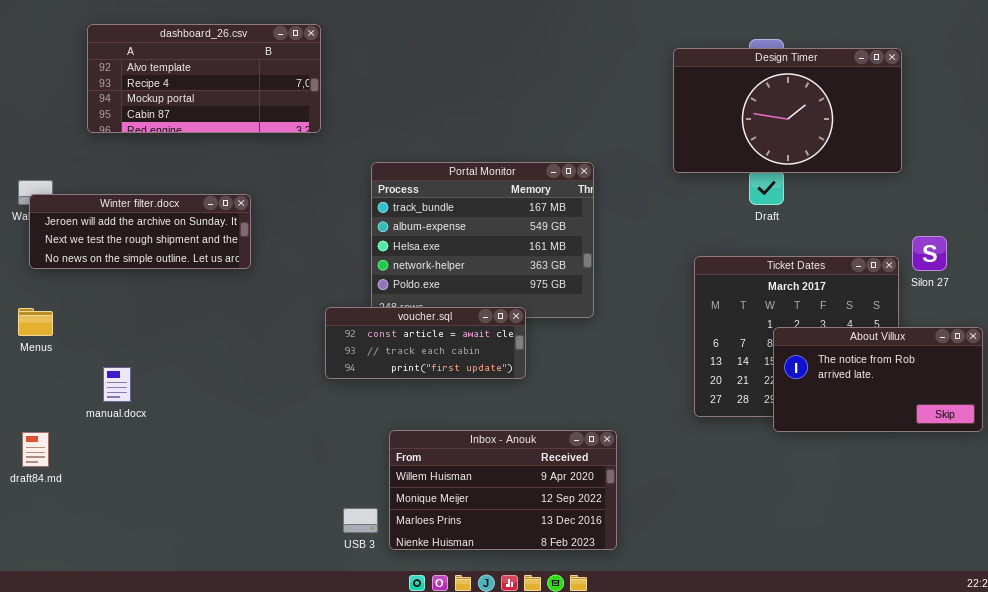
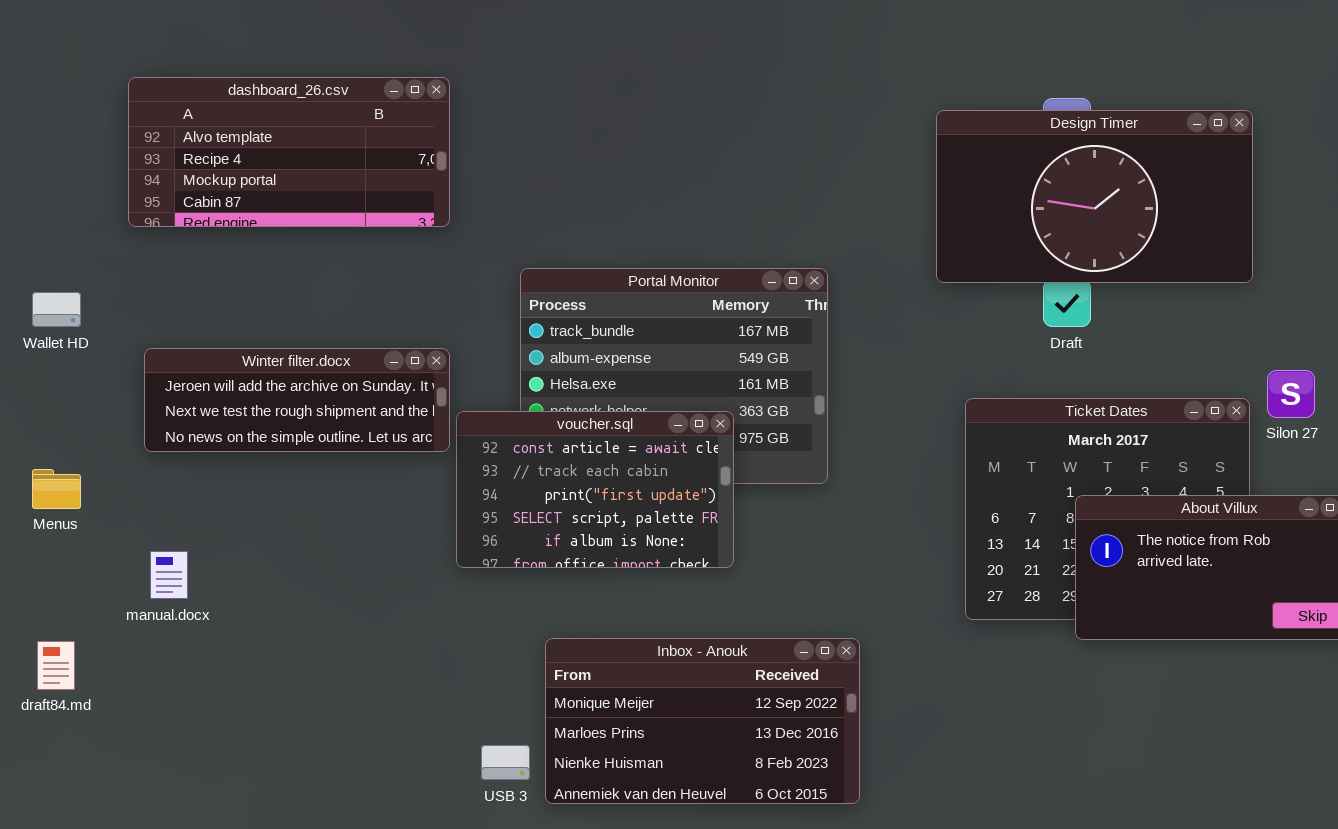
Winter filter.docx: [29,194,251,269] -> [144,348,450,452], moved
voucher.sql: [325,307,526,379] -> [456,411,734,568], resized
Inbox - Anouk: [389,430,617,550] -> [545,638,860,804], scrolled down 1 row

